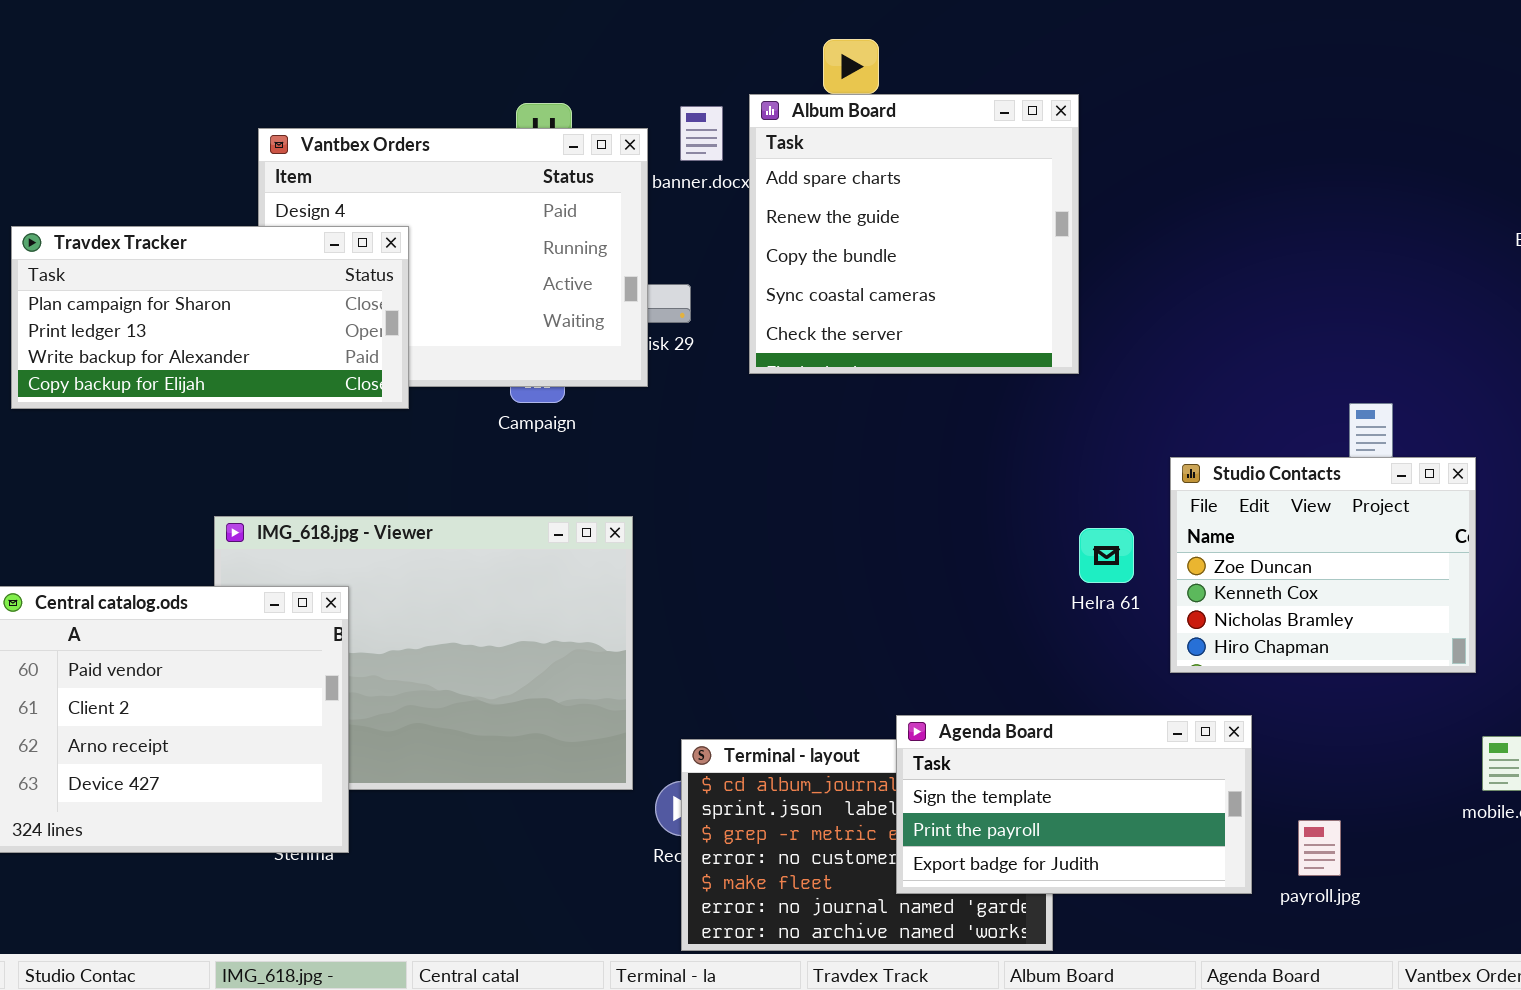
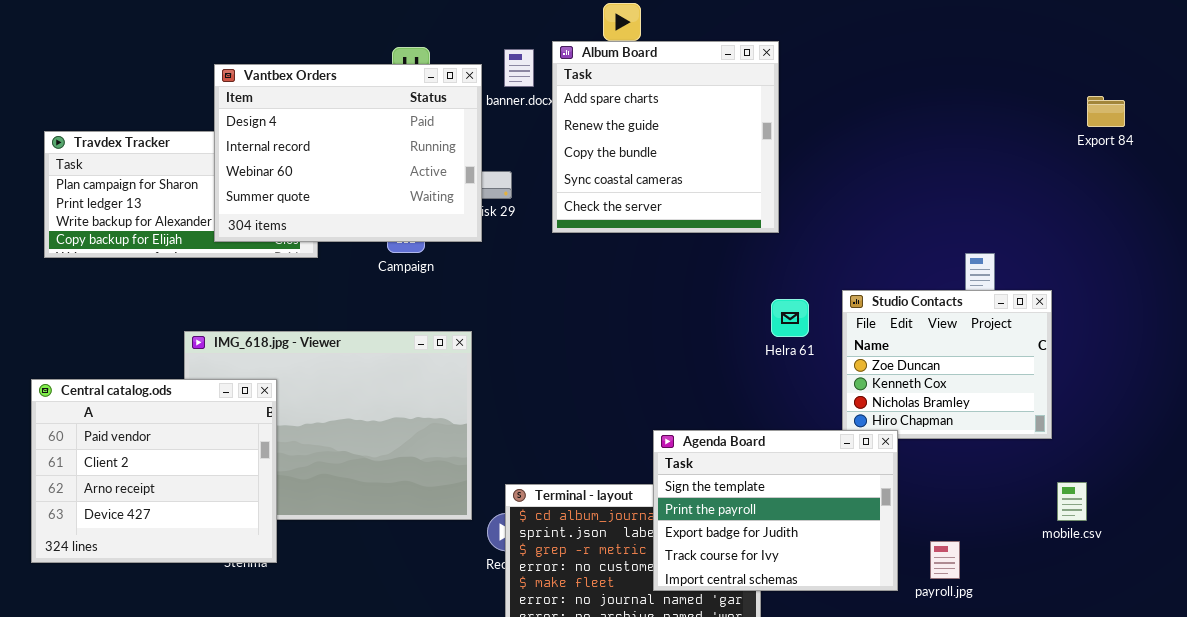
Vantbex Orders: [258,128,648,387] -> [214,64,482,242], raised
Helra 61: [1079,528,1134,583] -> [771,299,809,337], moved
Agenda Board: [896,715,1252,894] -> [653,430,898,591], resized

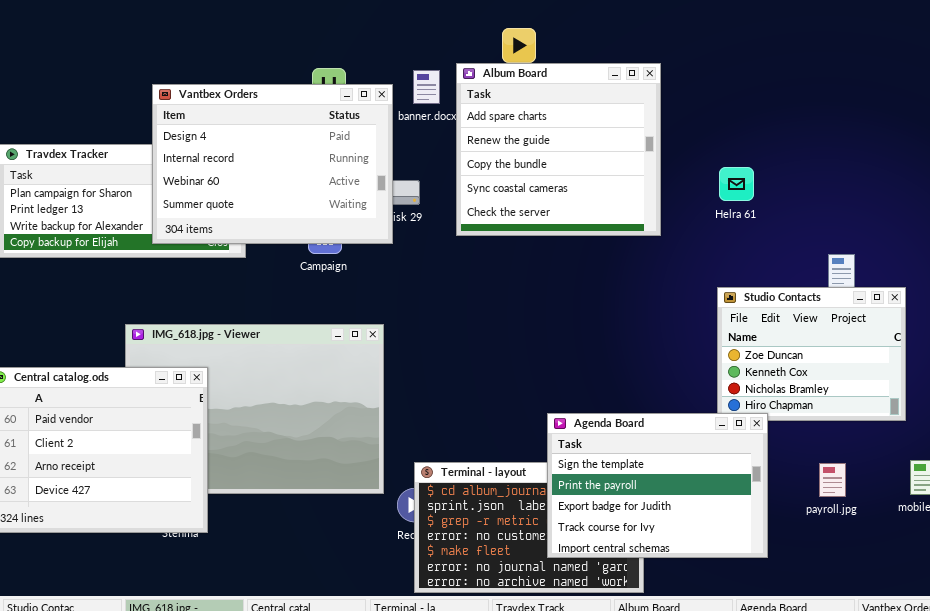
Helra 61: [771,299,809,337] -> [719,167,754,201], moved
payroll.jpg: [930,541,960,579] -> [819,463,846,497], moved

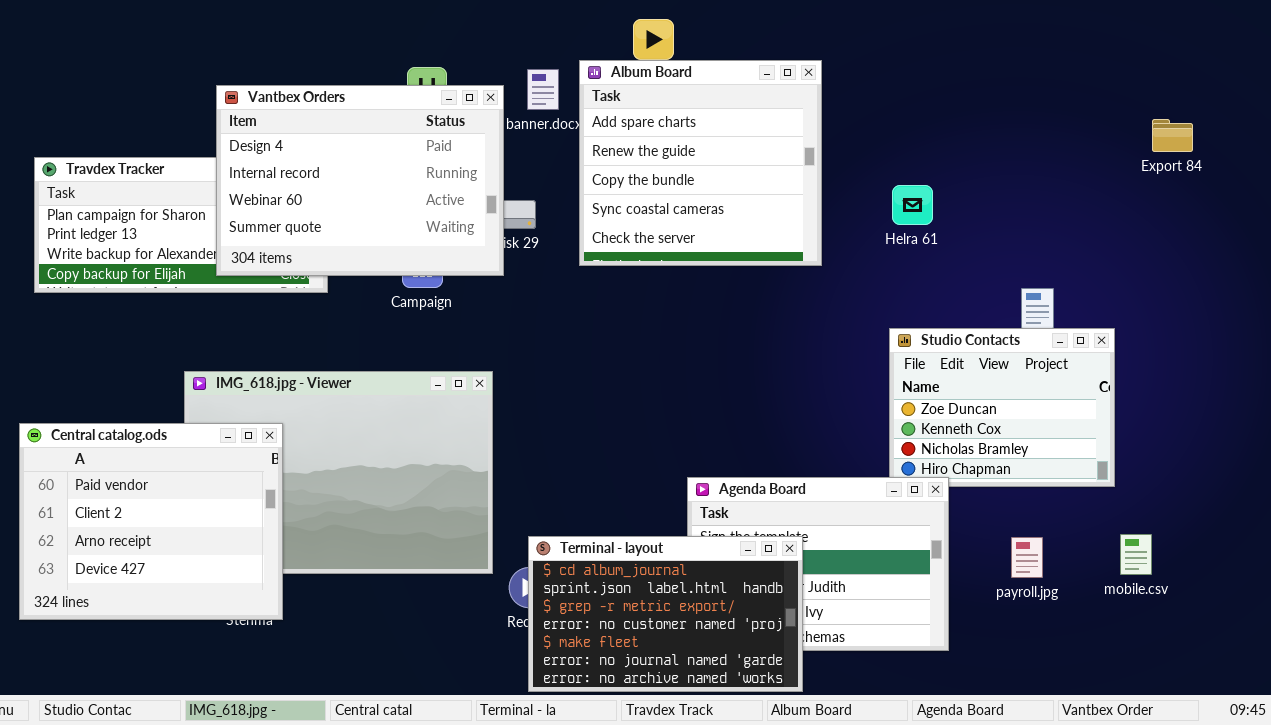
Terminal - layout: [414,462,644,593] -> [528,536,803,692], raised

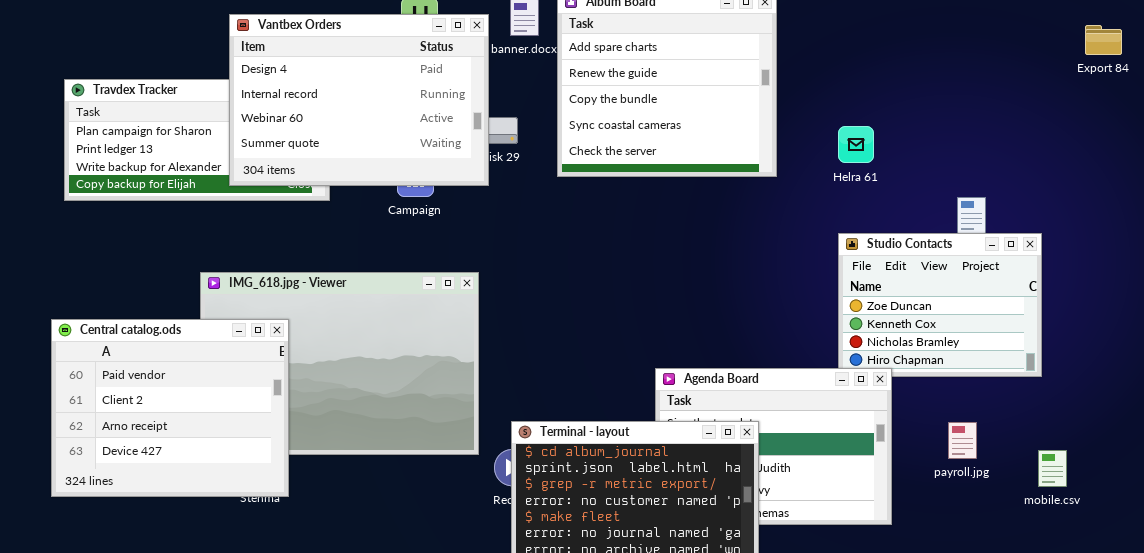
Export 84: [1152,119,1193,152] -> [1085,25,1122,55], moved
Helra 61: [892,185,933,225] -> [838,126,874,163], moved
mobile.csv: [1120,534,1152,575] -> [1038,450,1067,487], moved

